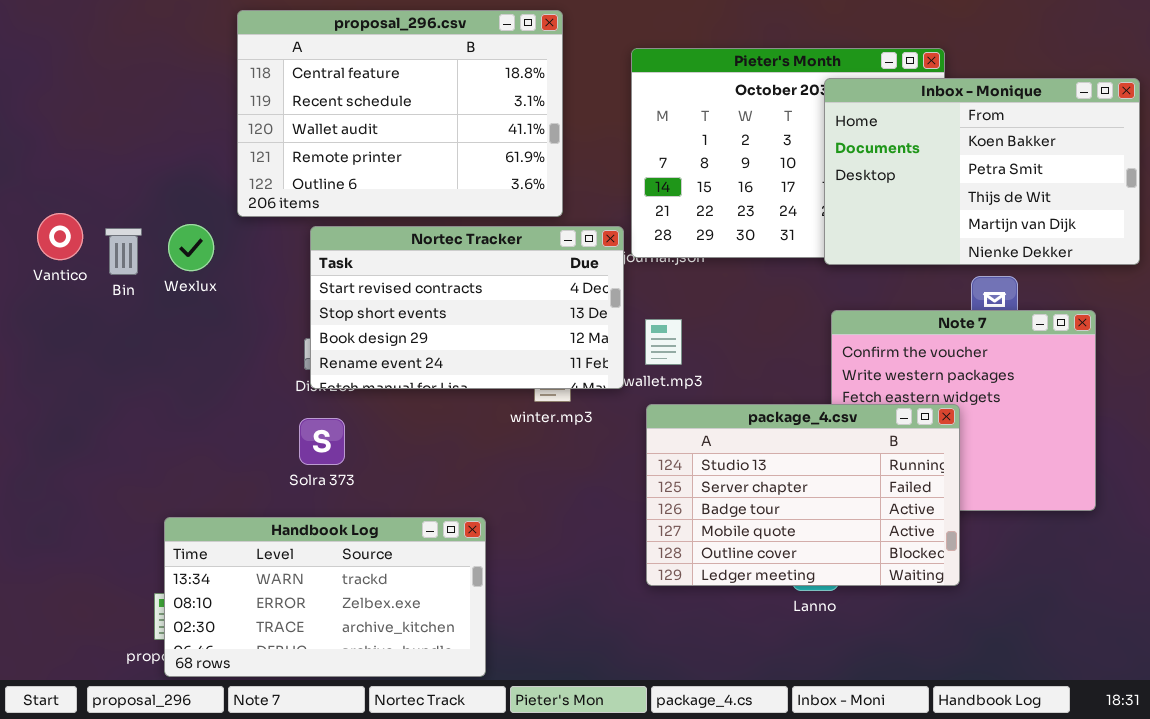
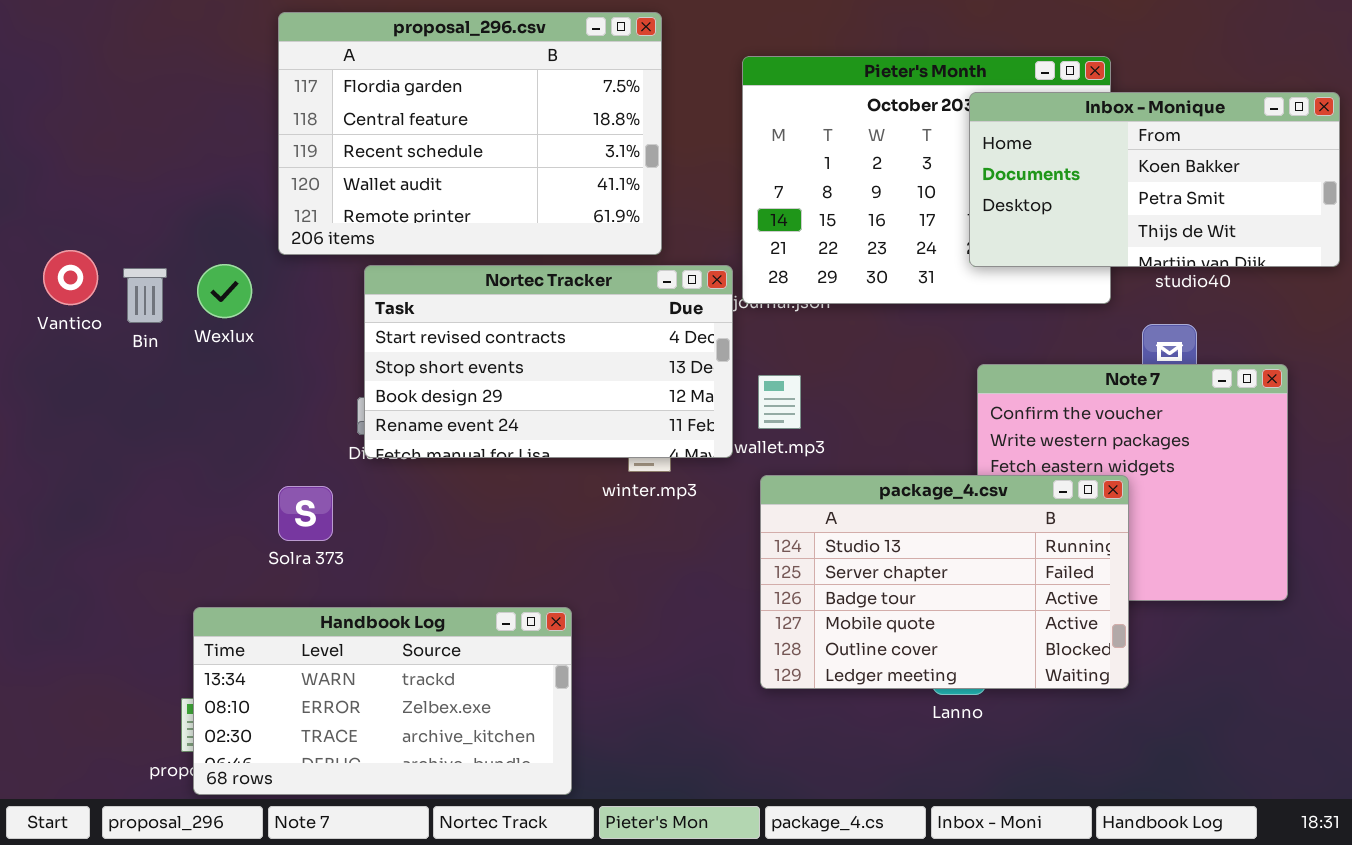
proposal_296.csv: [237,10,563,217] -> [278,12,662,255], scrolled up 1 row
Inbox - Monique: [824,78,1140,265] -> [969,92,1340,267], resized
Solra 373: [299,418,345,465] -> [278,486,333,541], moved

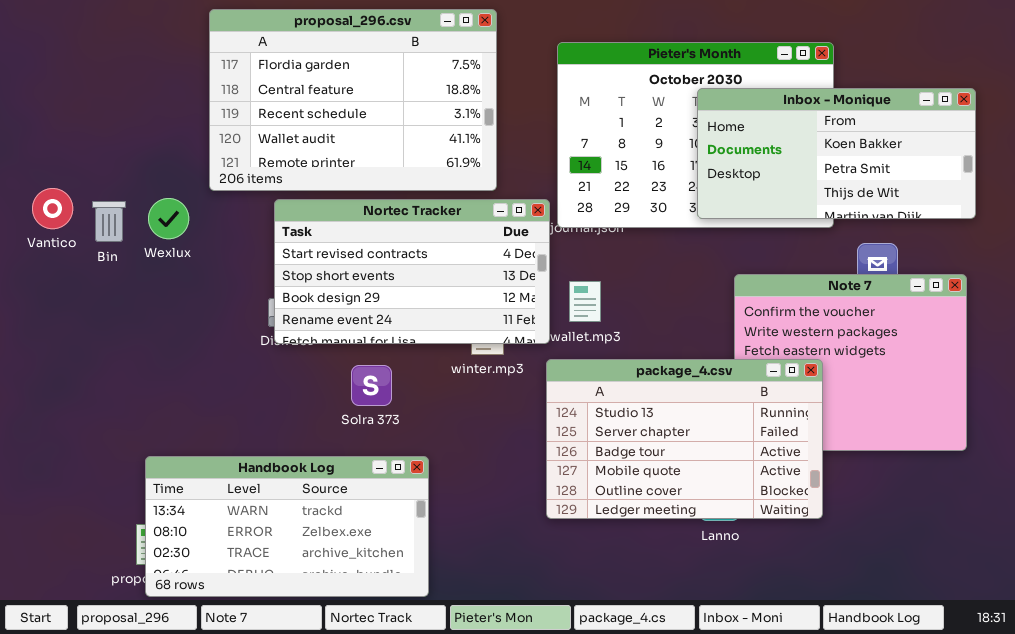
Inbox - Monique: [969,92,1340,267] -> [697,88,976,219], moved
package_4.csv: [760,475,1129,689] -> [546,359,823,519], moved
Solra 373: [278,486,333,541] -> [351,365,392,406], moved

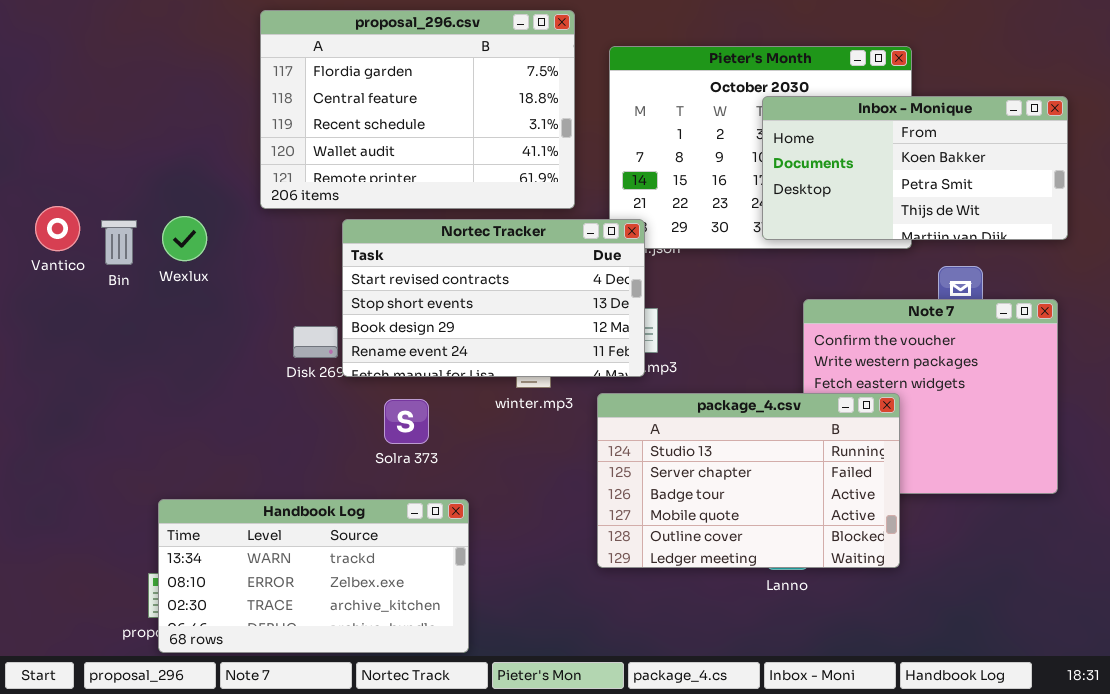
proposal_296.csv: [209,9,497,191] -> [260,10,575,209], moved
Nortec Tracker: [274,199,550,344] -> [342,219,645,377], moved

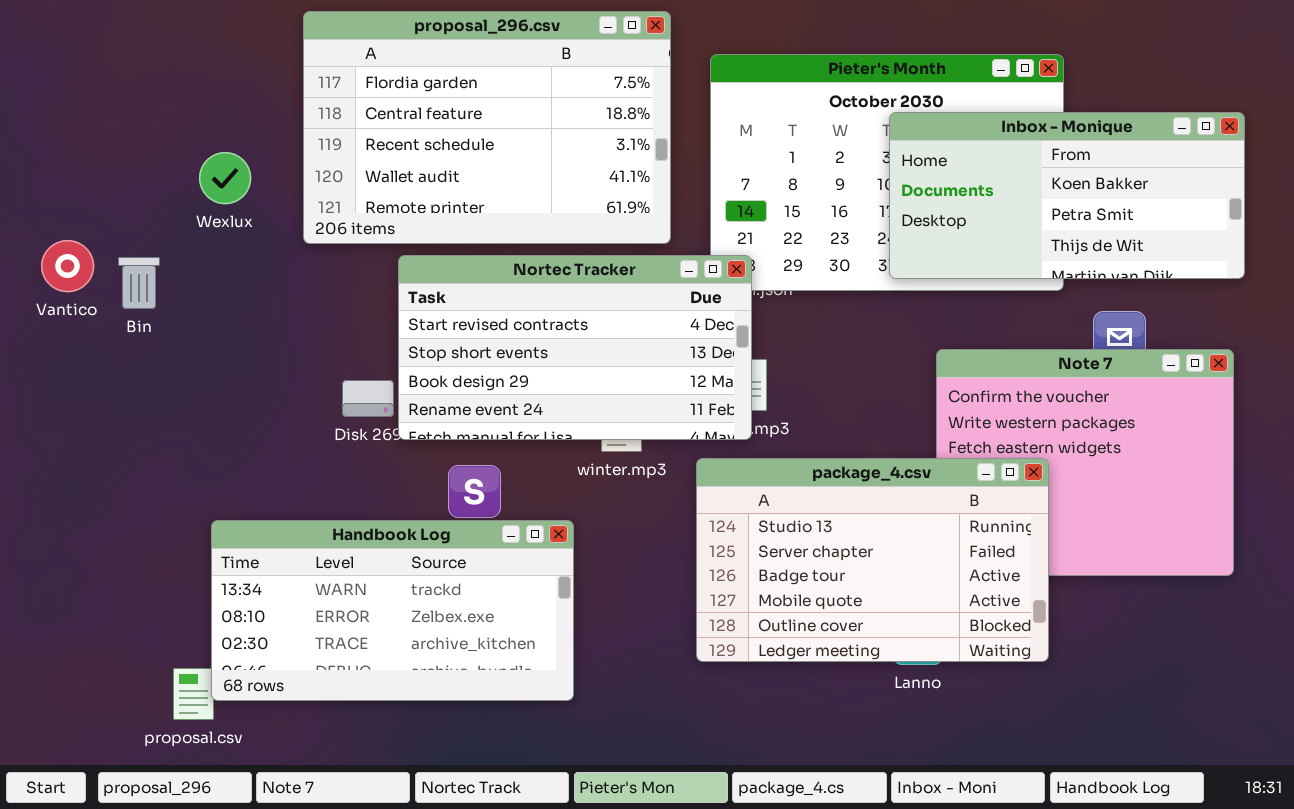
Wexlux: [162,216,207,261] -> [199,152,251,204], moved
Handbook Log: [158,499,469,653] -> [211,520,574,701], moved

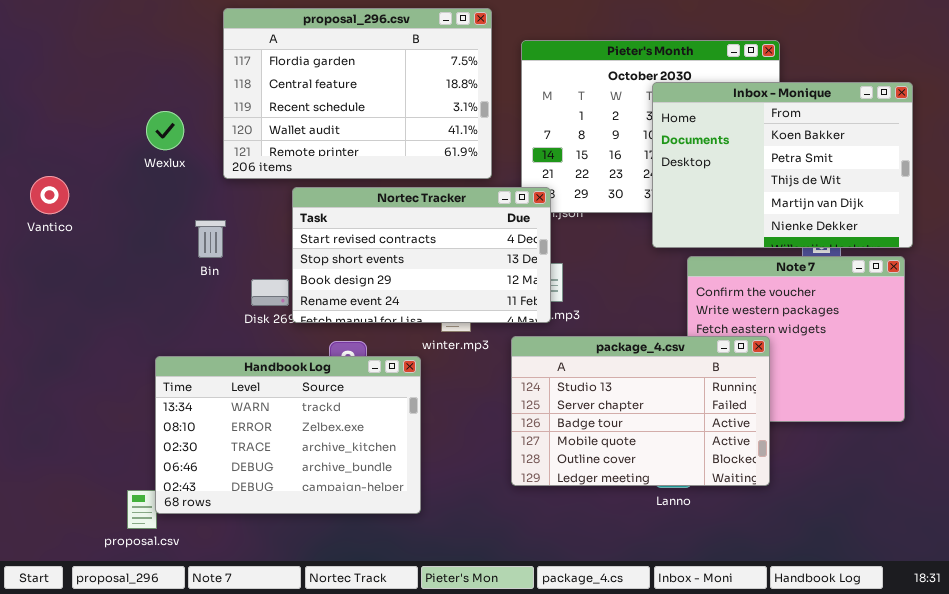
Inbox - Monique: [889,112,1245,279] -> [652,82,913,248], resized
Bin: [118,257,160,309] -> [195,220,226,258], moved
Handbook Log: [211,520,574,701] -> [155,356,421,514], resized

